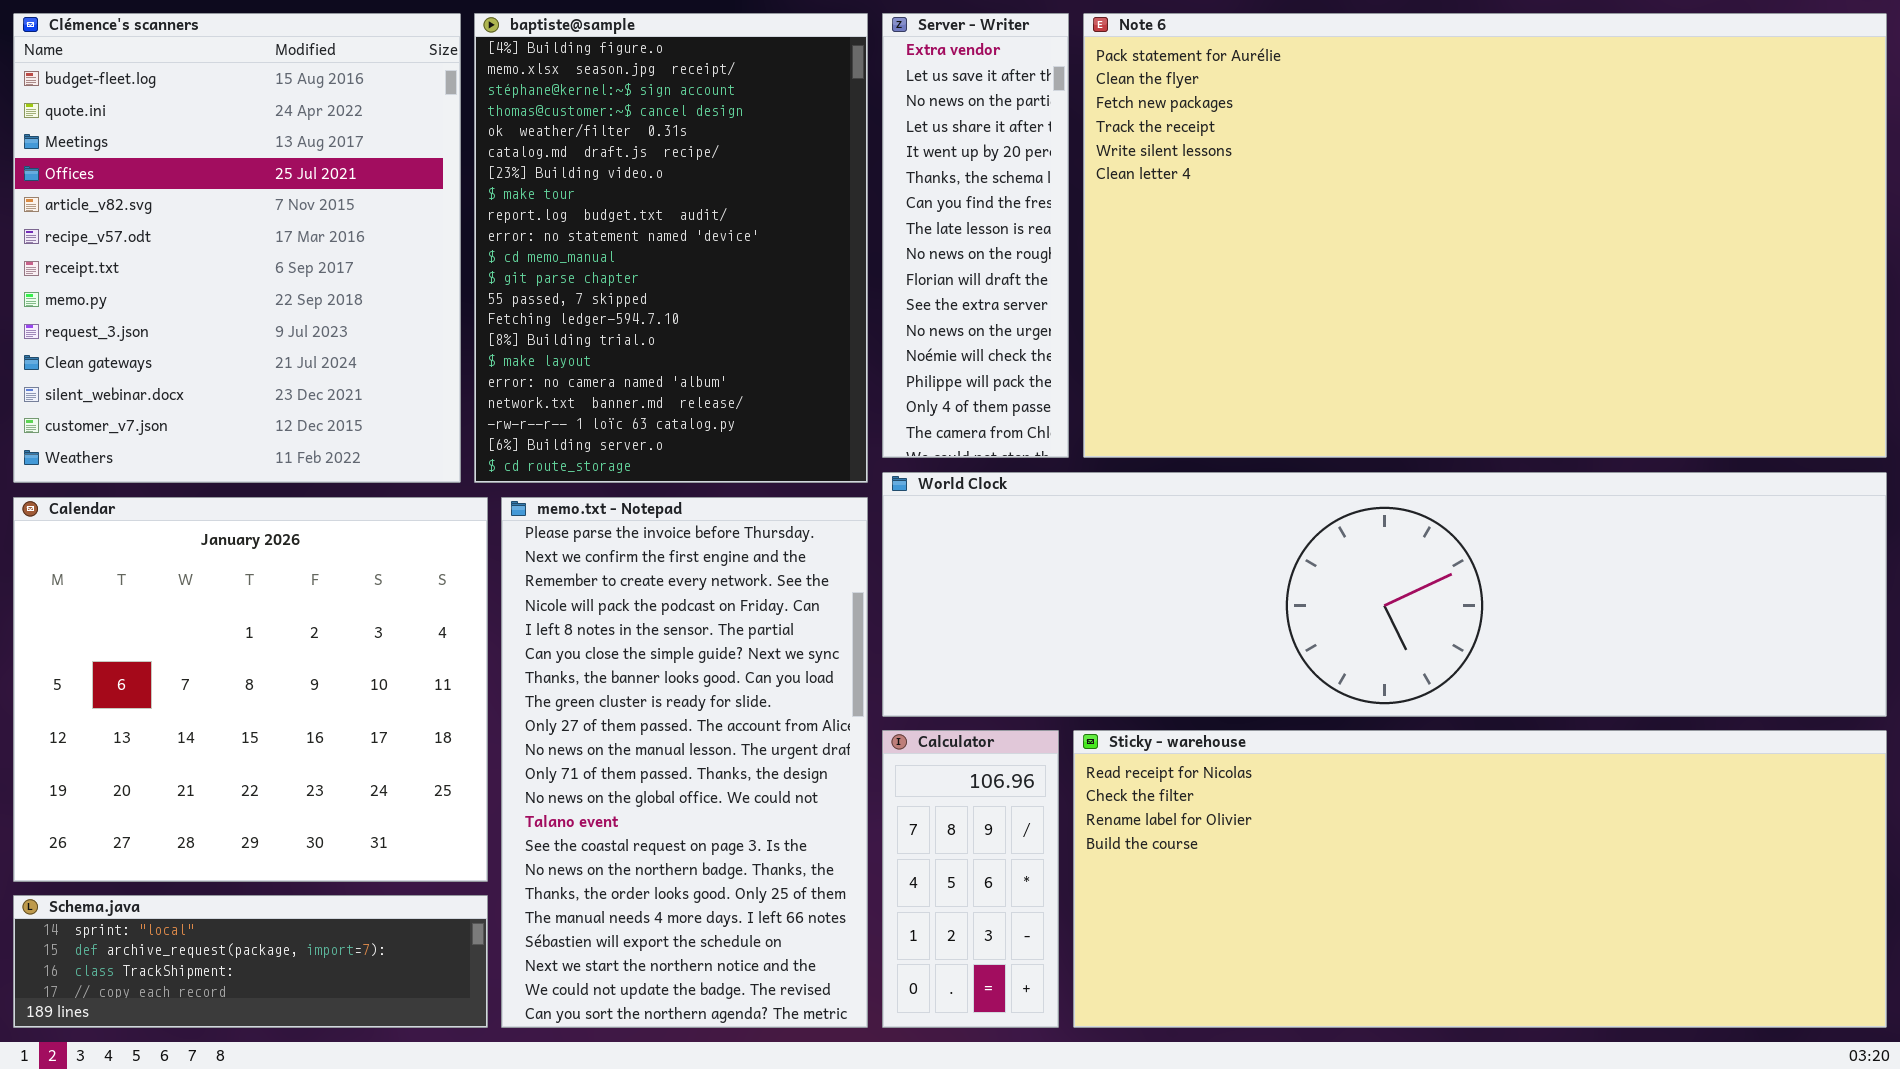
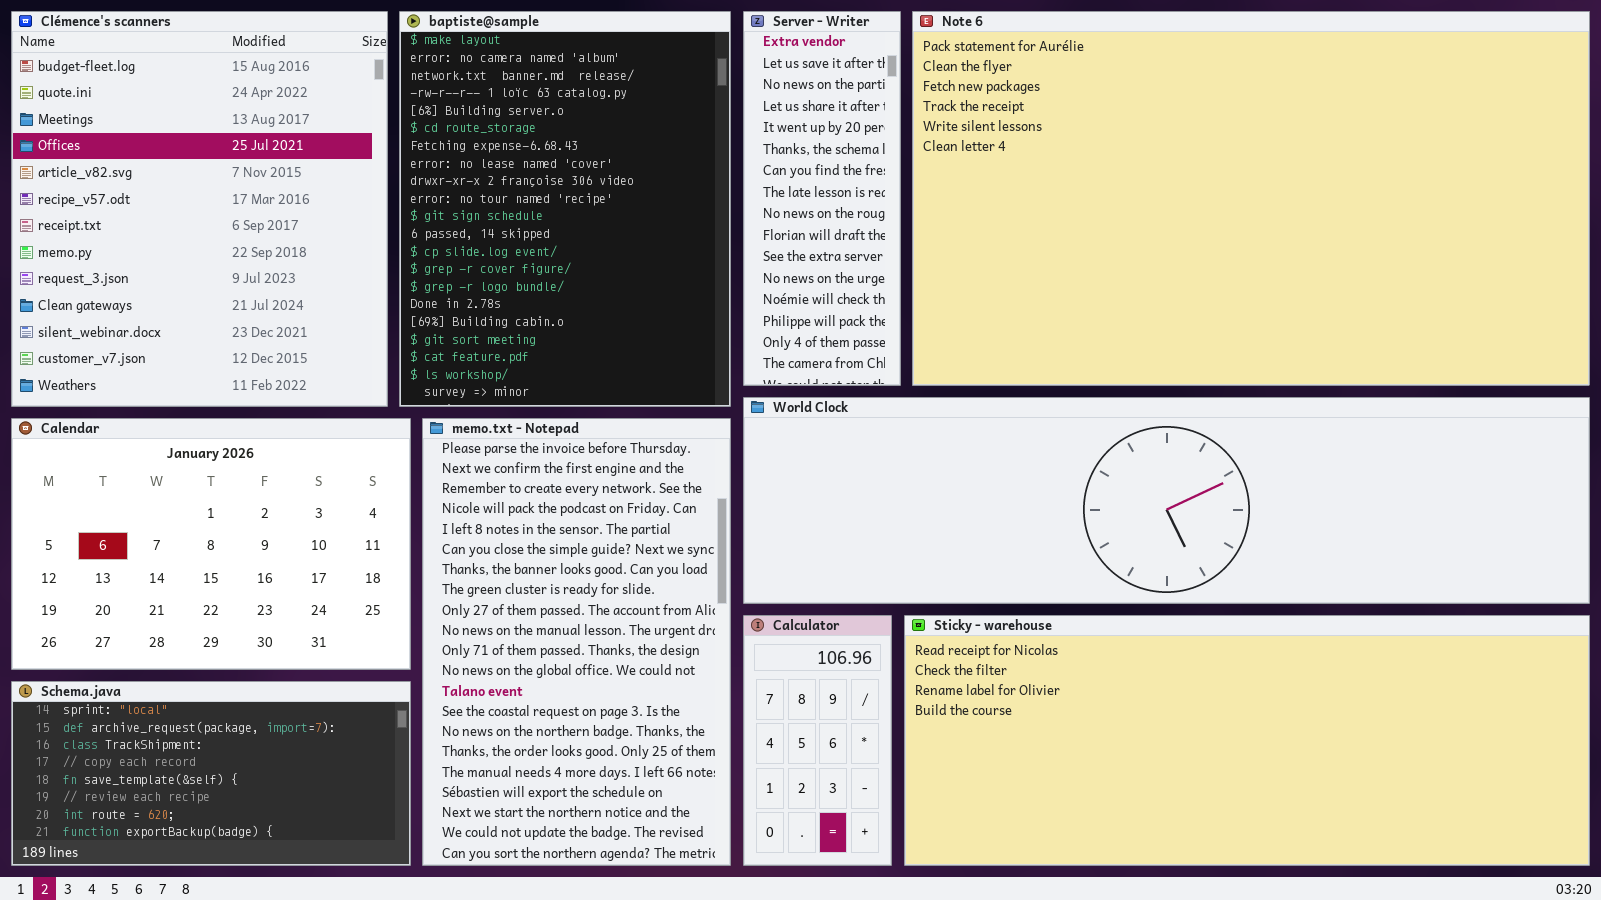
baptiste@sample: [474,13,868,483] -> [399,11,731,407], scrolled down 15 rows
Calendar: [13,497,488,882] -> [11,418,411,670], resized
Schema.java: [13,895,488,1028] -> [11,681,411,866], resized

